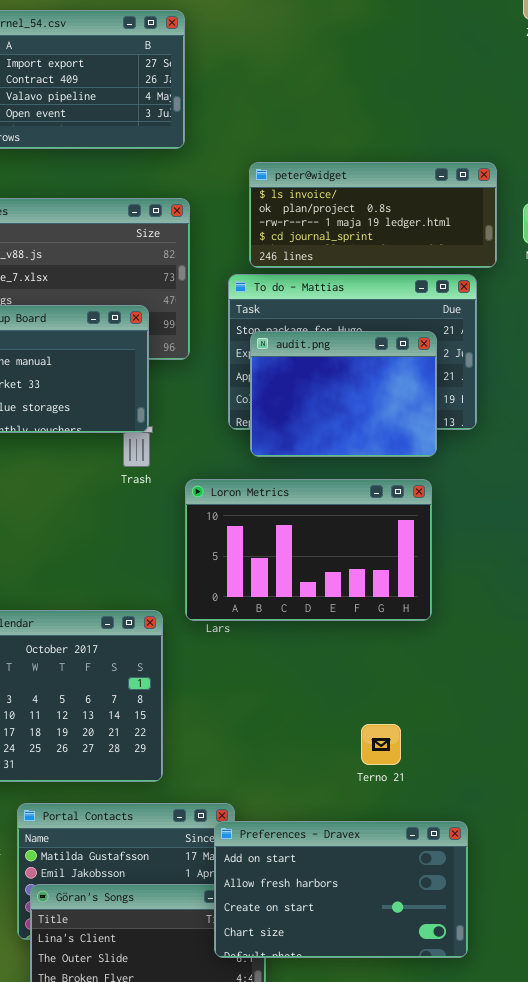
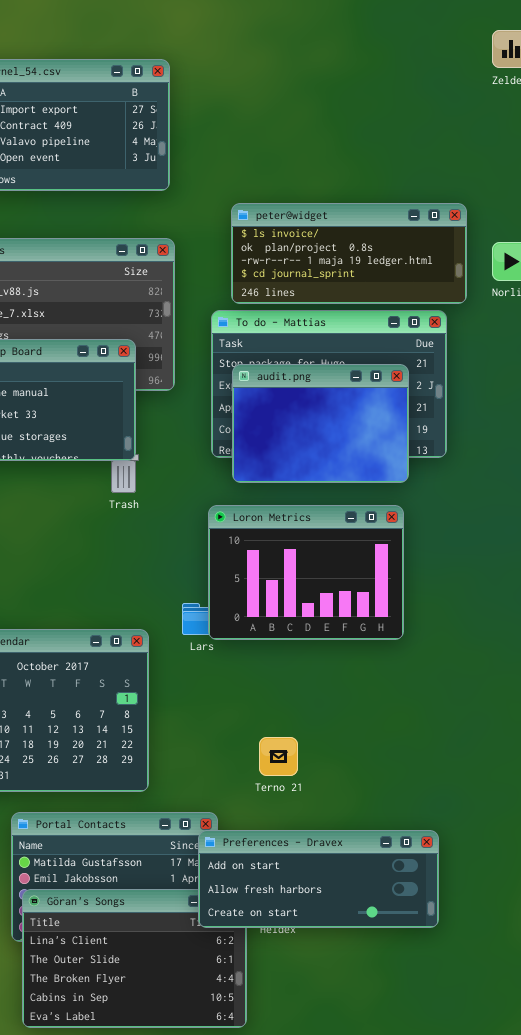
Loron Metrics: [185,479,432,621] -> [208,505,404,640], resized
Terno 21: [361,724,401,765] -> [259,737,298,776], moved
Preferences - Dravex: [214,821,468,958] -> [198,830,439,928], resized

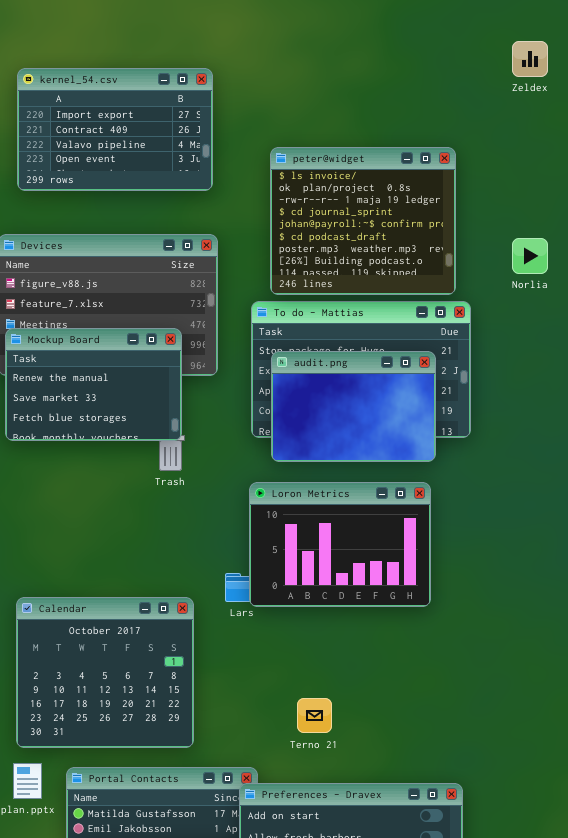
peter@widget: [231,203,467,304] -> [270,147,456,295], resized

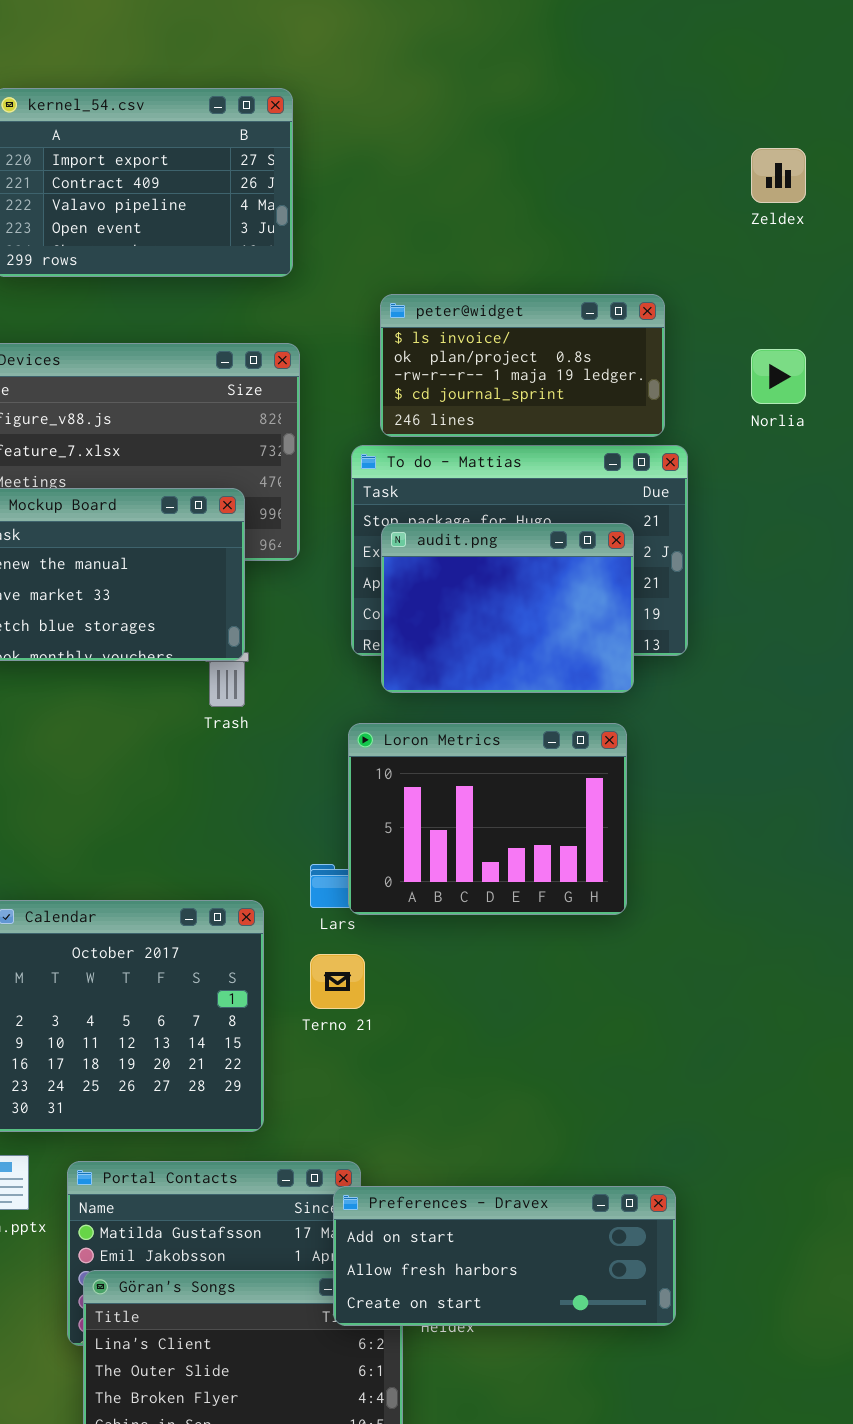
Zeldex: [512,41,548,77] -> [751,148,806,203], moved
peter@widget: [270,147,456,295] -> [380,294,665,437], resized
Terno 21: [297,698,332,733] -> [310,954,365,1009], moved

